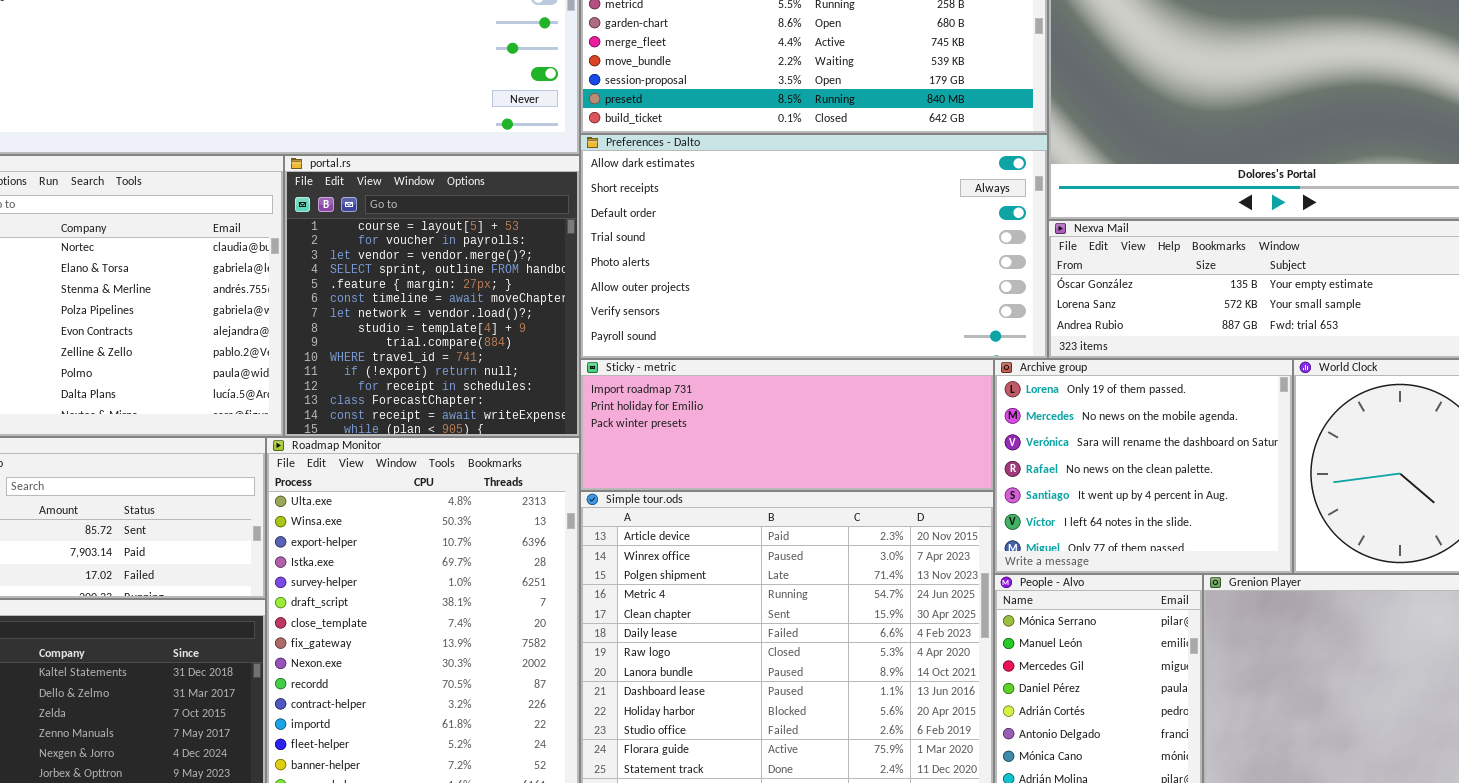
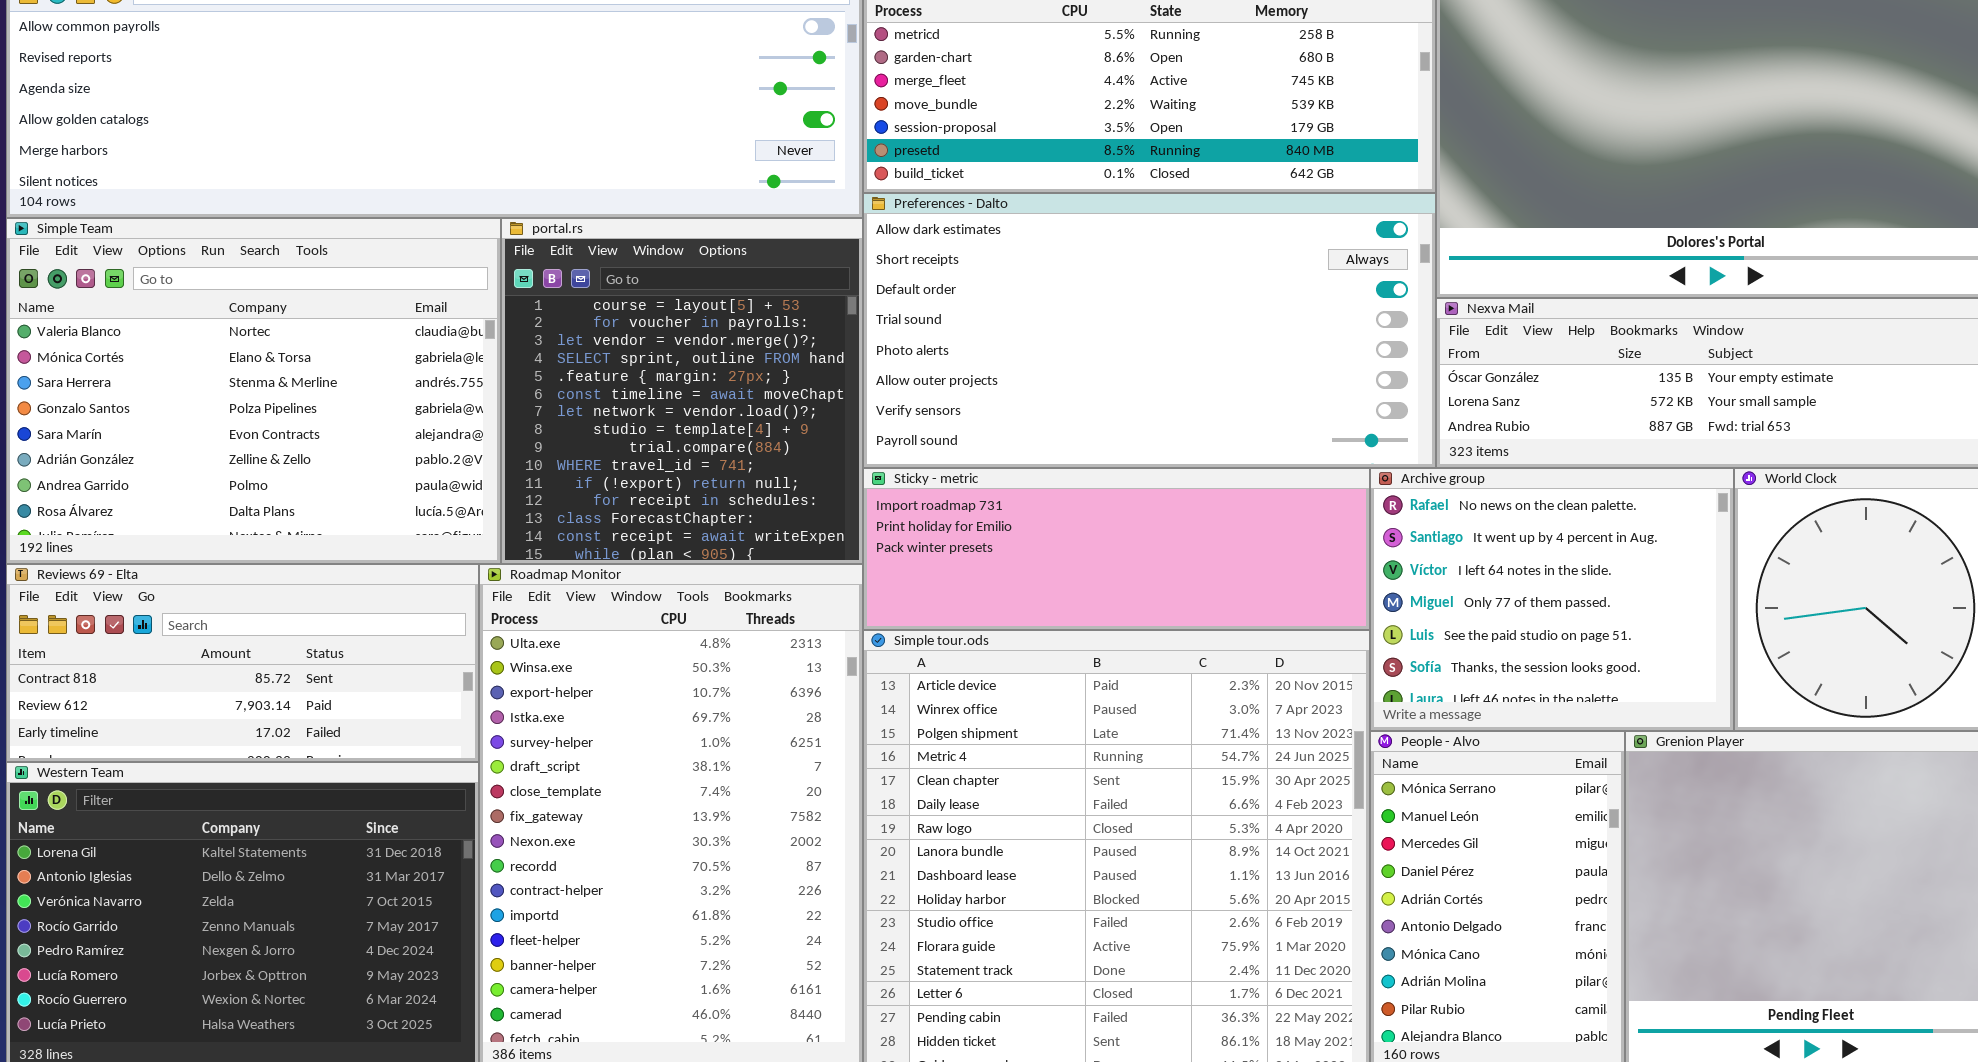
Archive group: [994,359,1293,574] -> [1370,468,1734,731], scrolled down 3 rows

